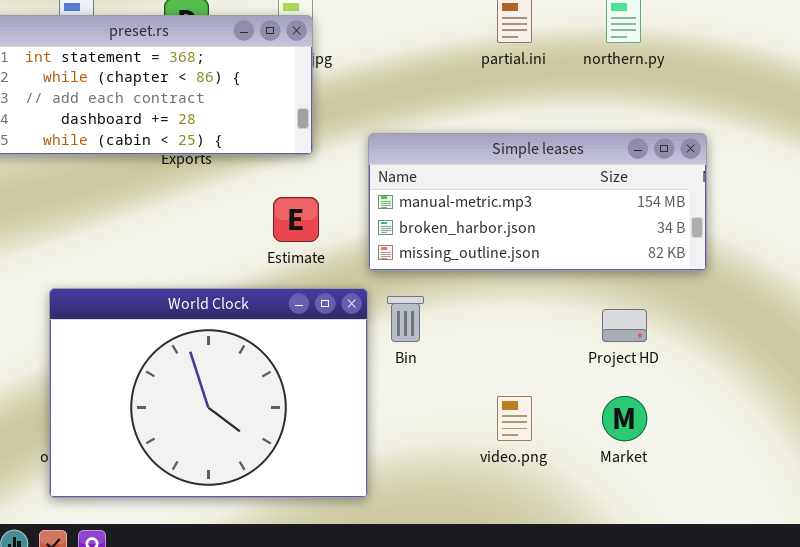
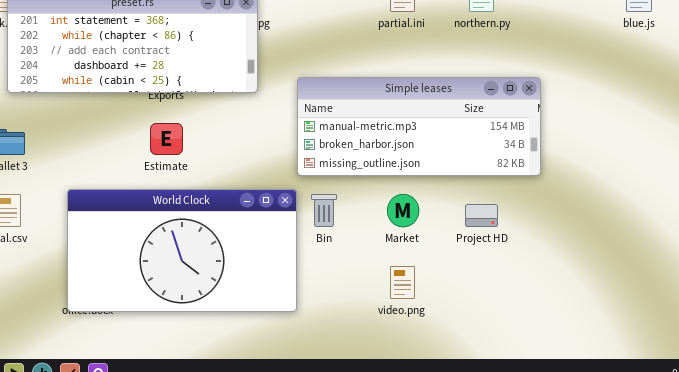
Estimate: [273,197,319,242] -> [150,123,183,155], moved
World Clock: [49,288,368,498] -> [67,189,297,312], resized
Market: [602,396,647,441] -> [387,194,419,227], moved

